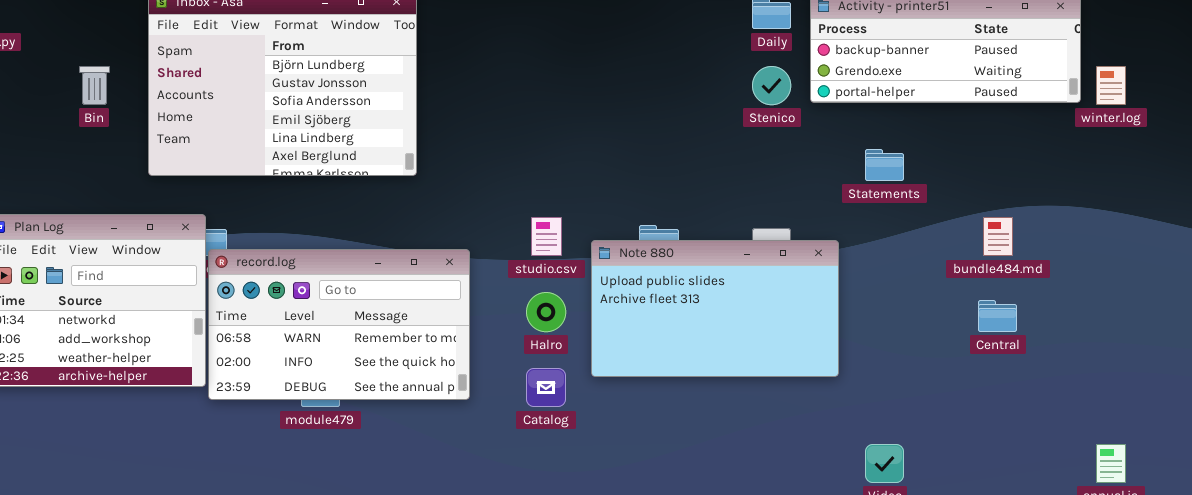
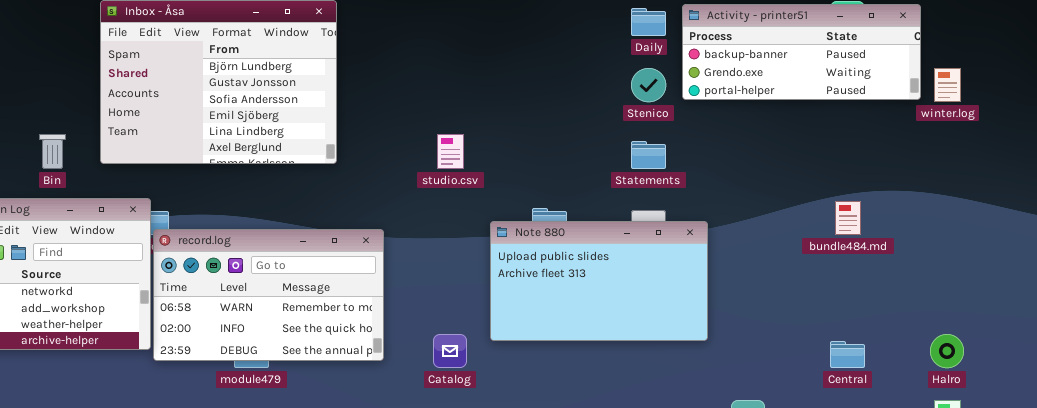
Bin: [79,66,110,105] -> [39,134,66,169], moved
Statements: [865,149,904,181] -> [631,141,666,169], moved
studio.csv: [531,217,562,256] -> [437,134,464,169], moved
Halro: [526,292,566,332] -> [930,334,964,368], moved
Central: [978,300,1017,332] -> [830,341,865,368], moved

